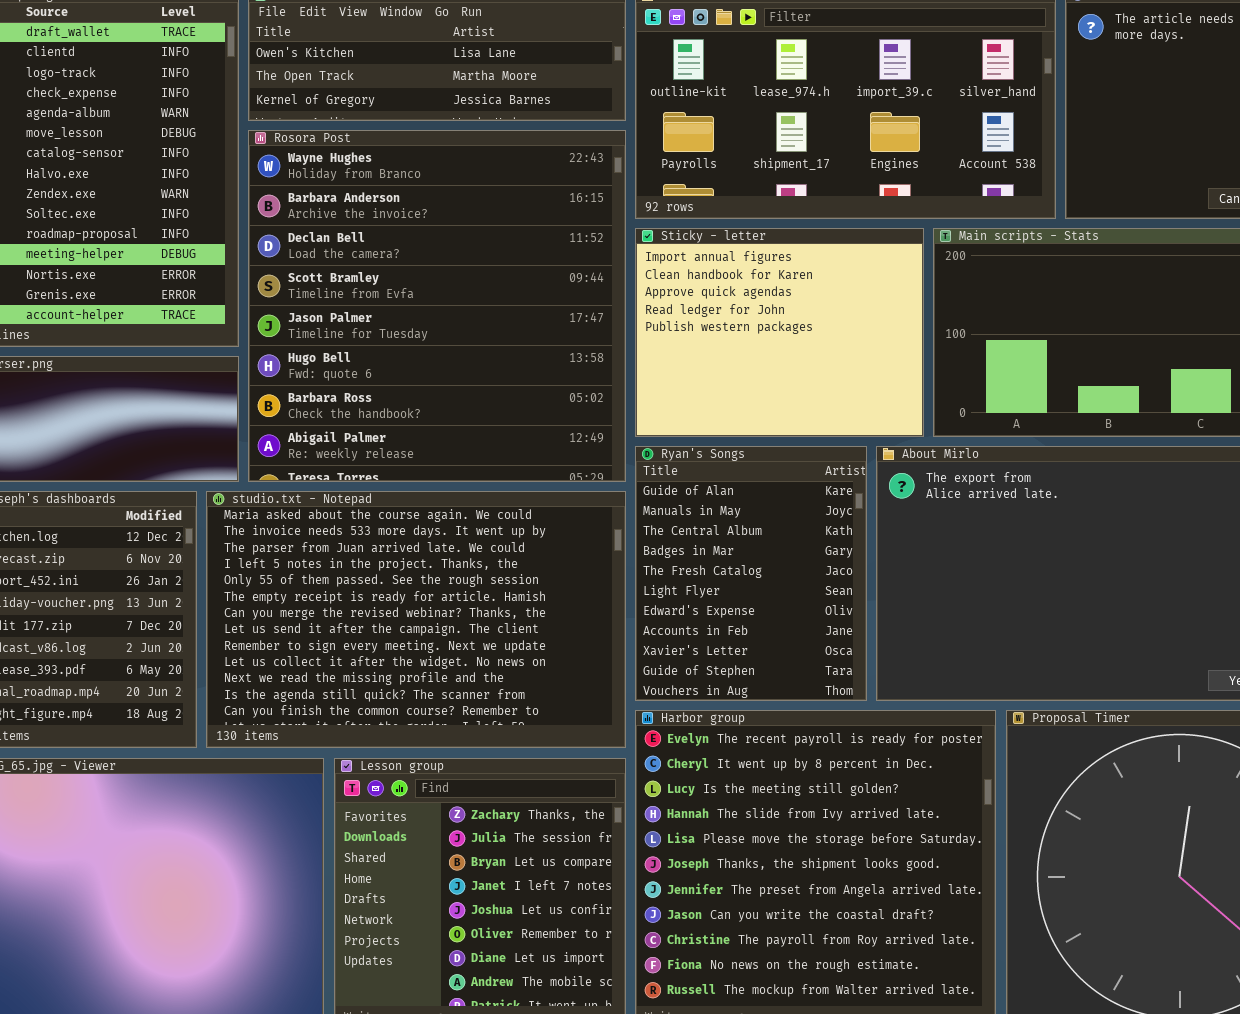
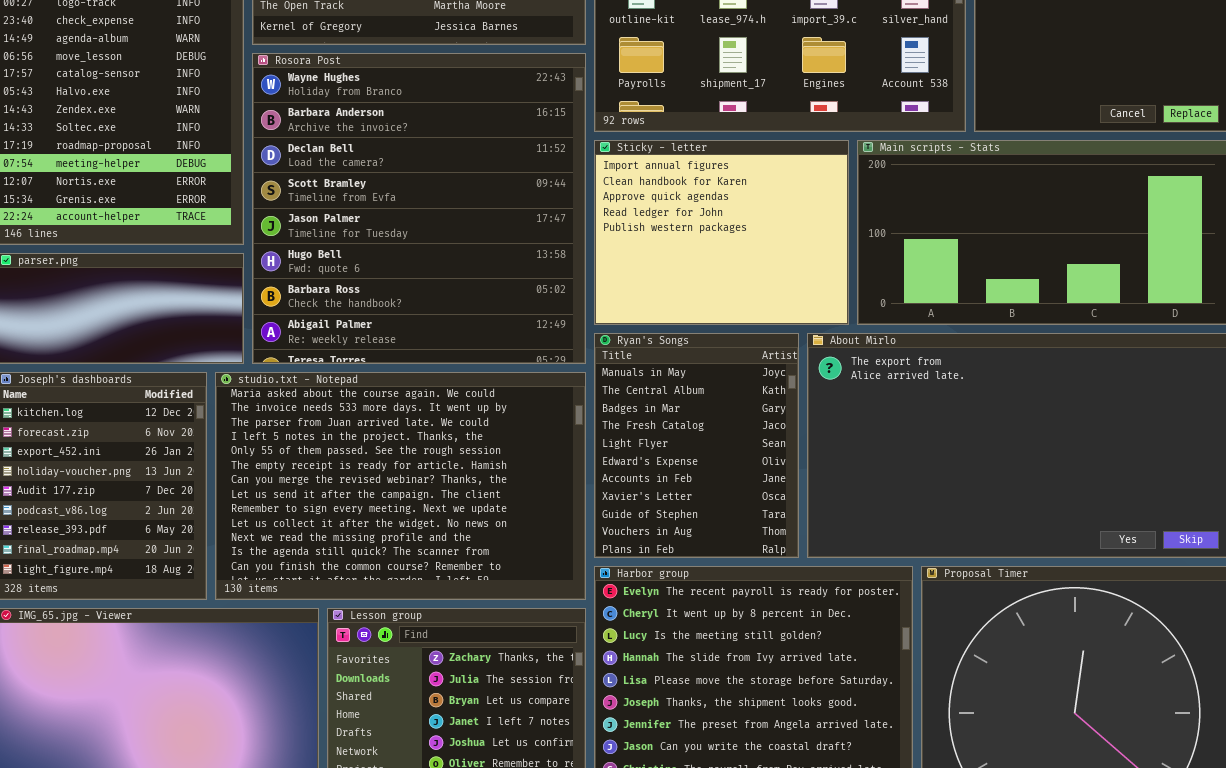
Ryan's Songs: [635,446,867,701] -> [594,333,799,558], scrolled down 1 row

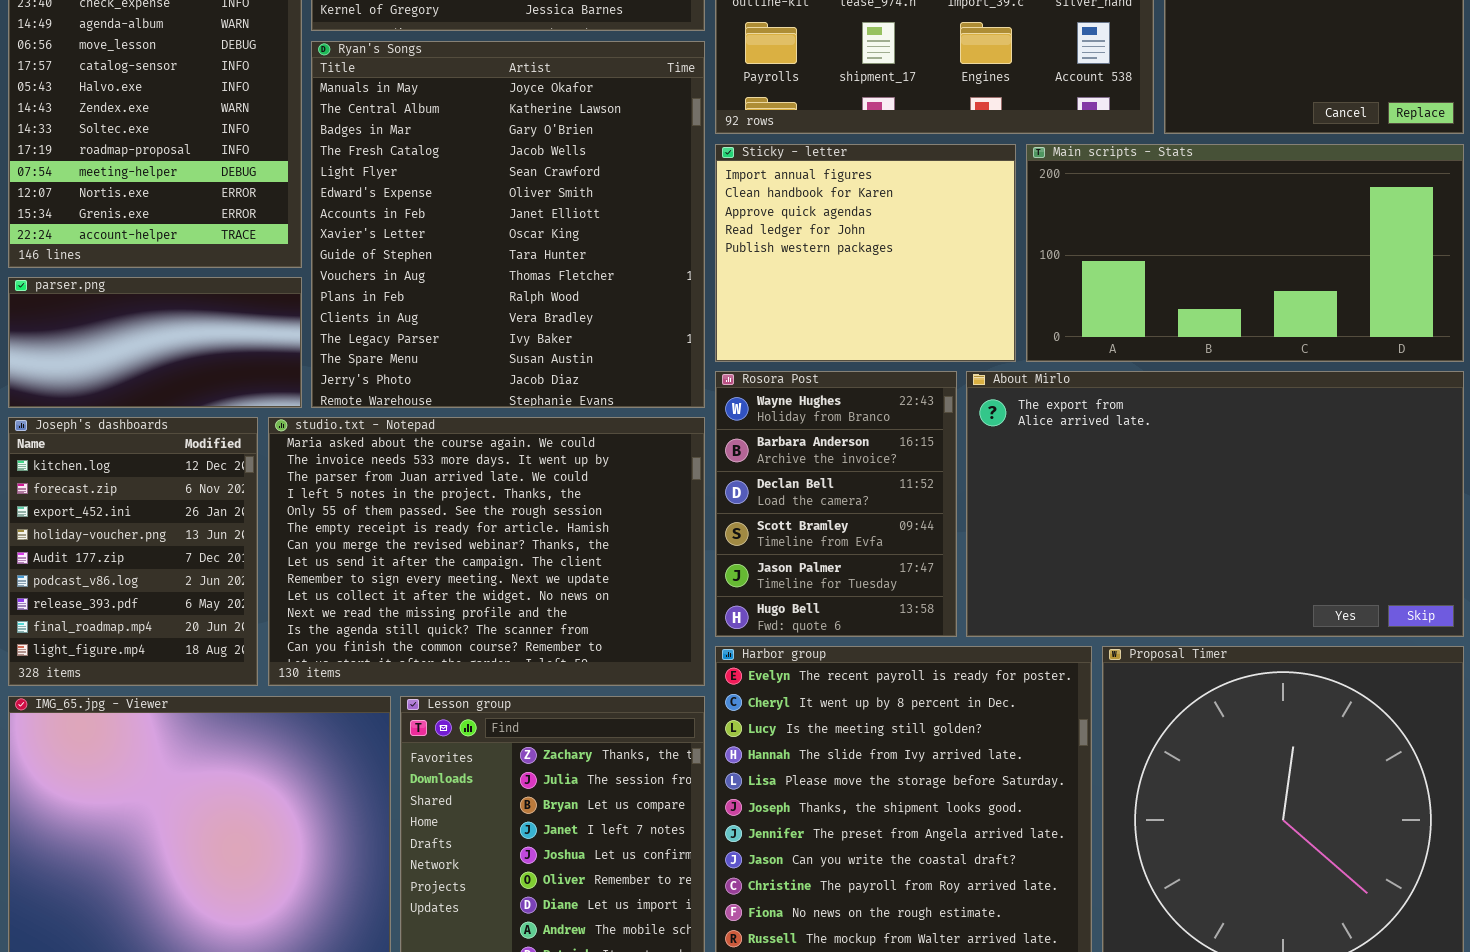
Rosora Post: [252,53,586,364] -> [715,371,957,637], moved, resized
Ryan's Songs: [594,333,799,558] -> [311,41,705,408], moved, resized

